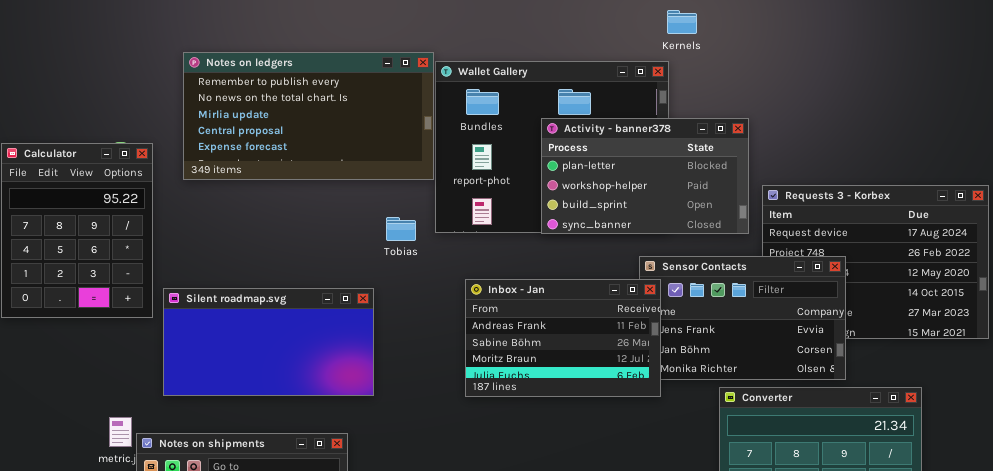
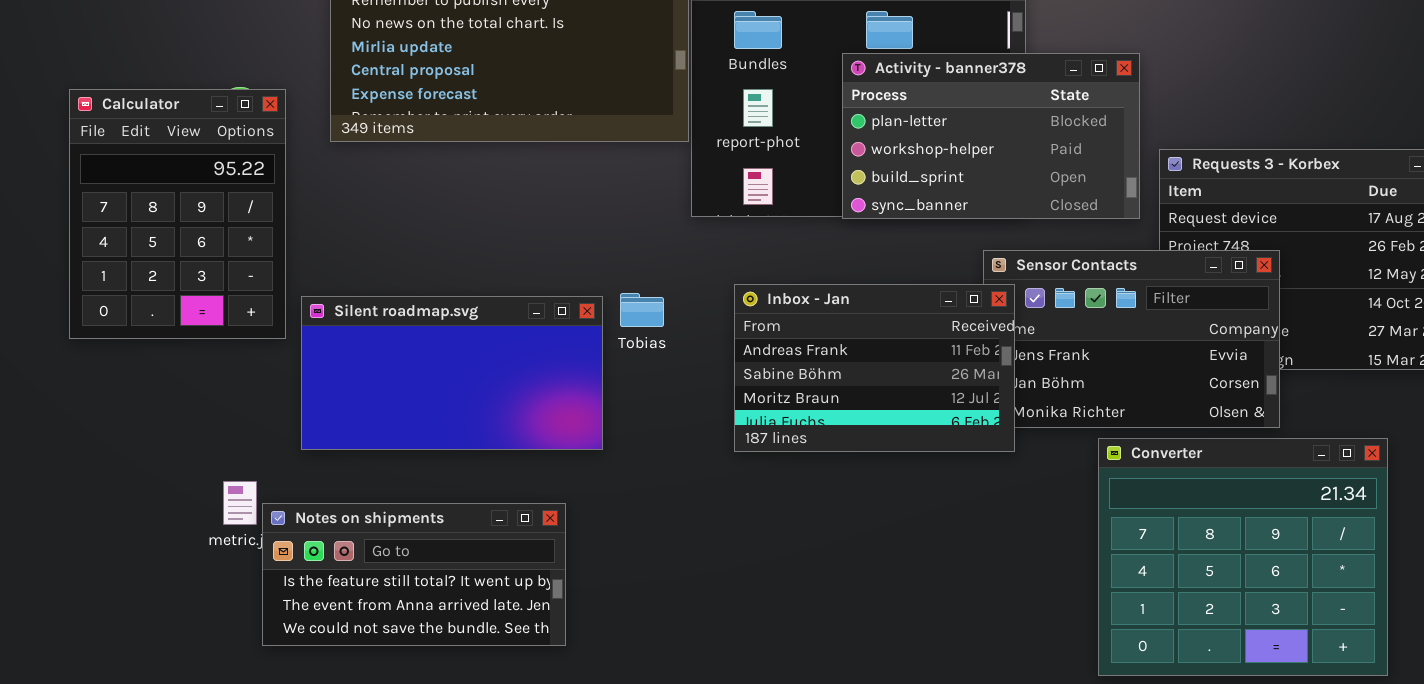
Tobias: [386,217,416,241] -> [620,293,664,327], moved

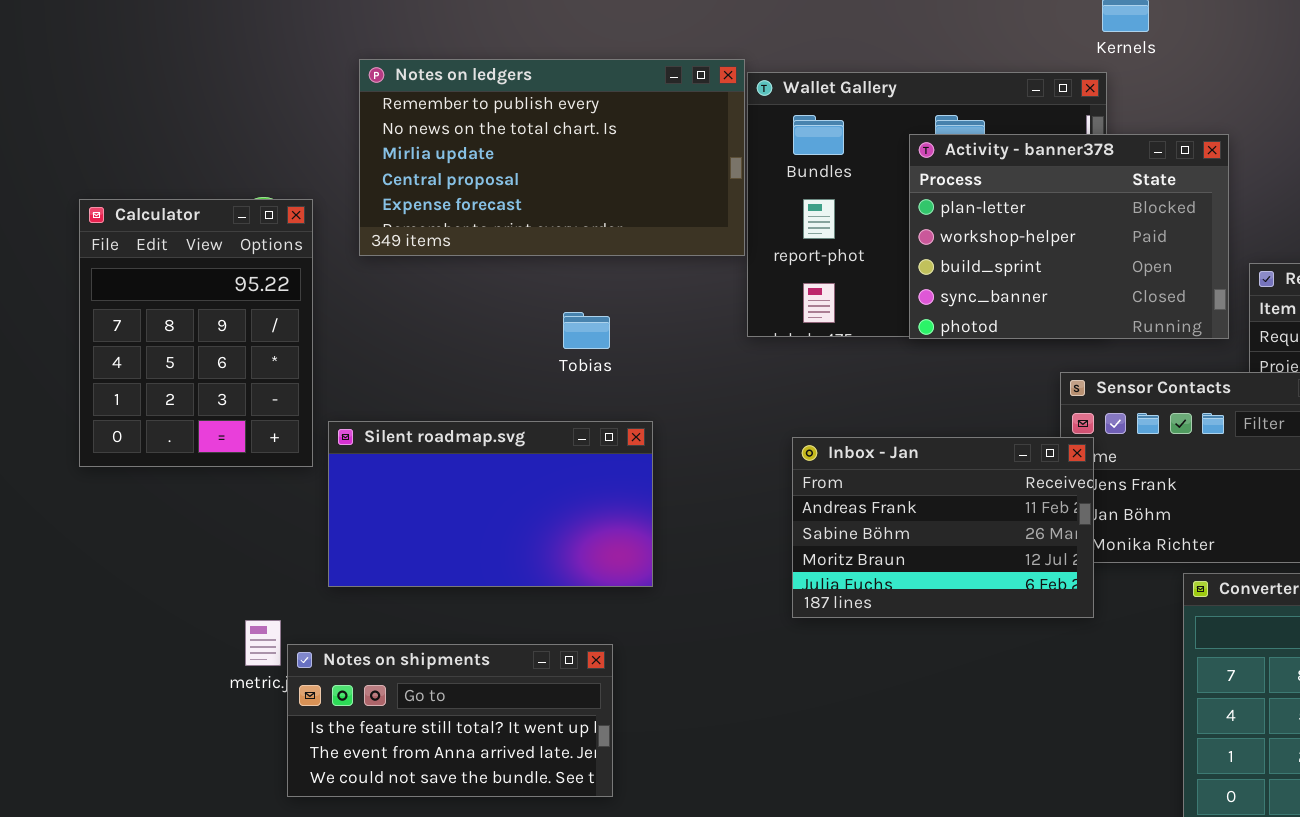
Activity - banner378: [842,53,1140,219] -> [909,134,1229,339], resized
Inbox - Jan: [734,284,1015,452] -> [792,437,1094,618], moved
Tobias: [620,293,664,327] -> [563,312,610,349], moved

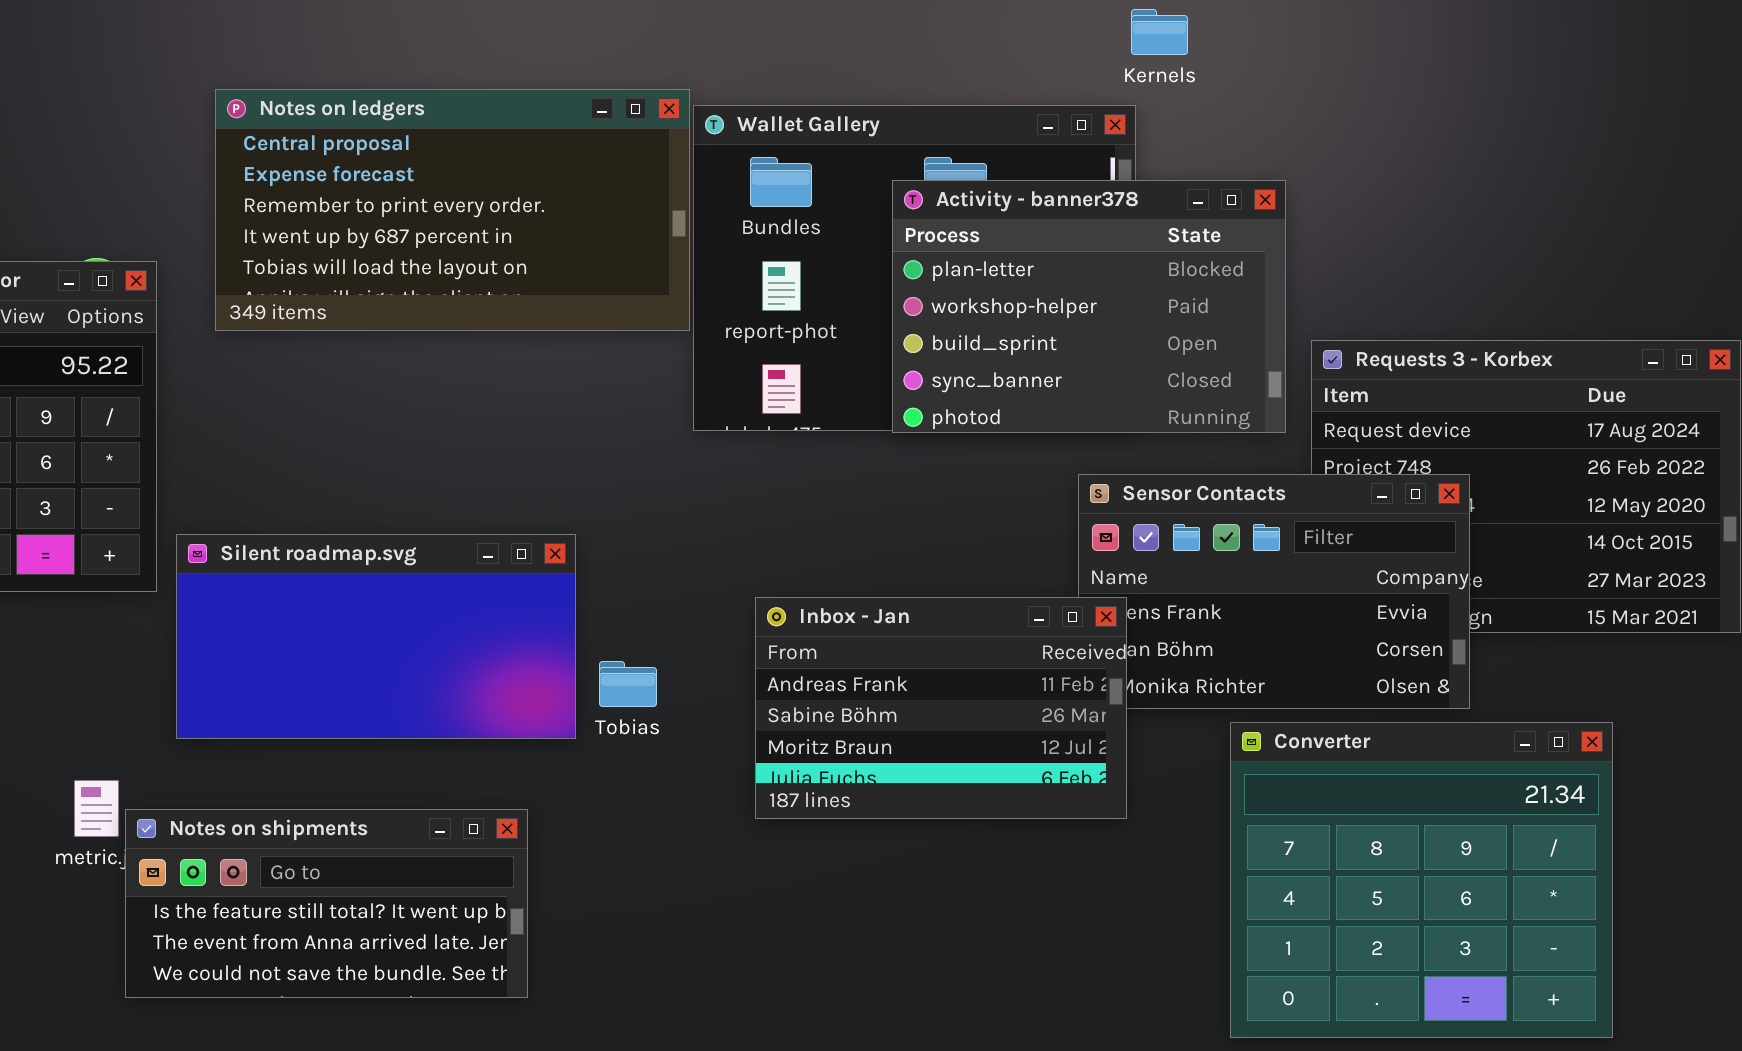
Notes on ledgers: [359,59,745,256] -> [215,89,690,331], scrolled down 3 rows
Tobias: [563,312,610,349] -> [599,661,657,707], moved
Inbox - Jan: [792,437,1094,618] -> [755,597,1127,819], moved

